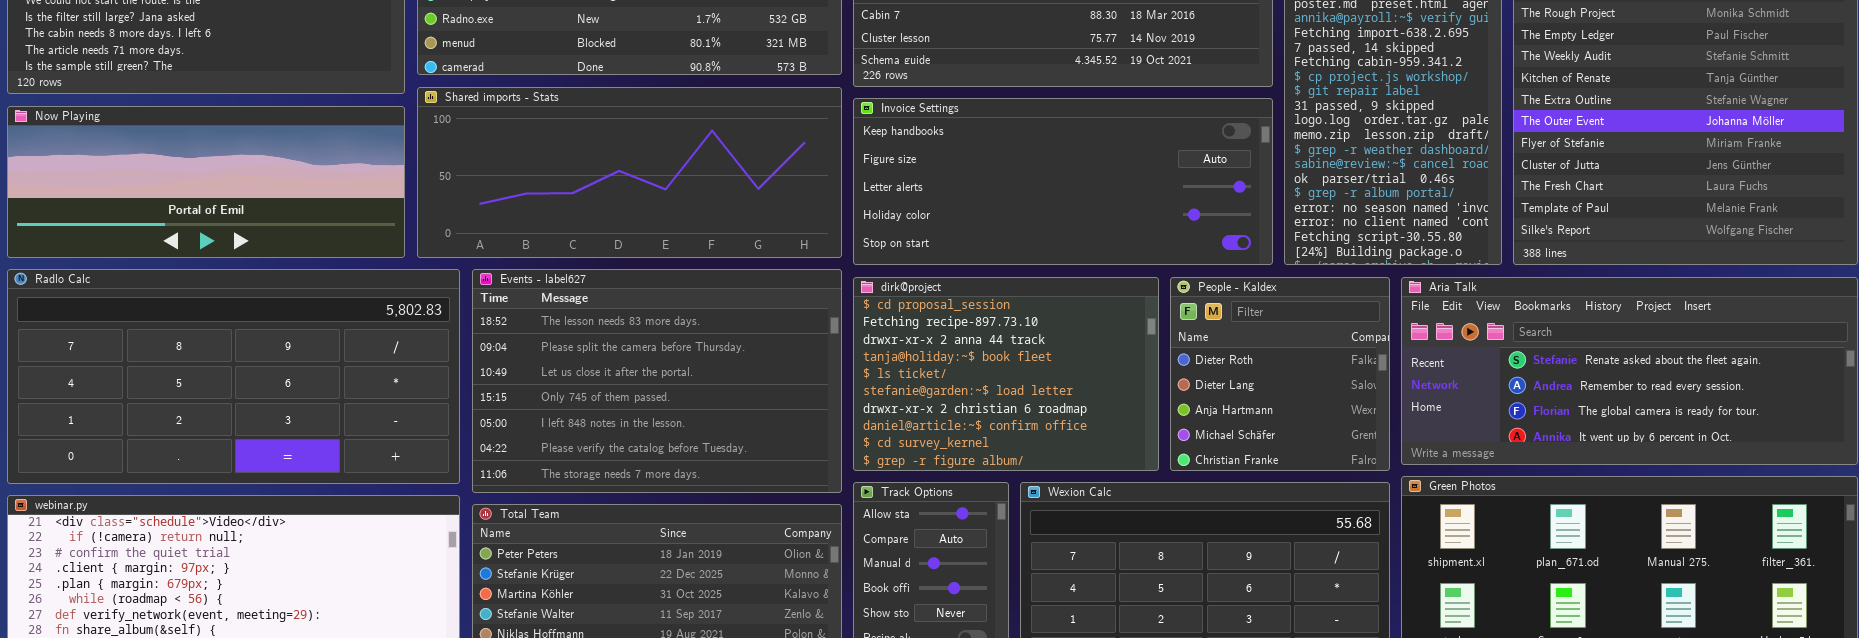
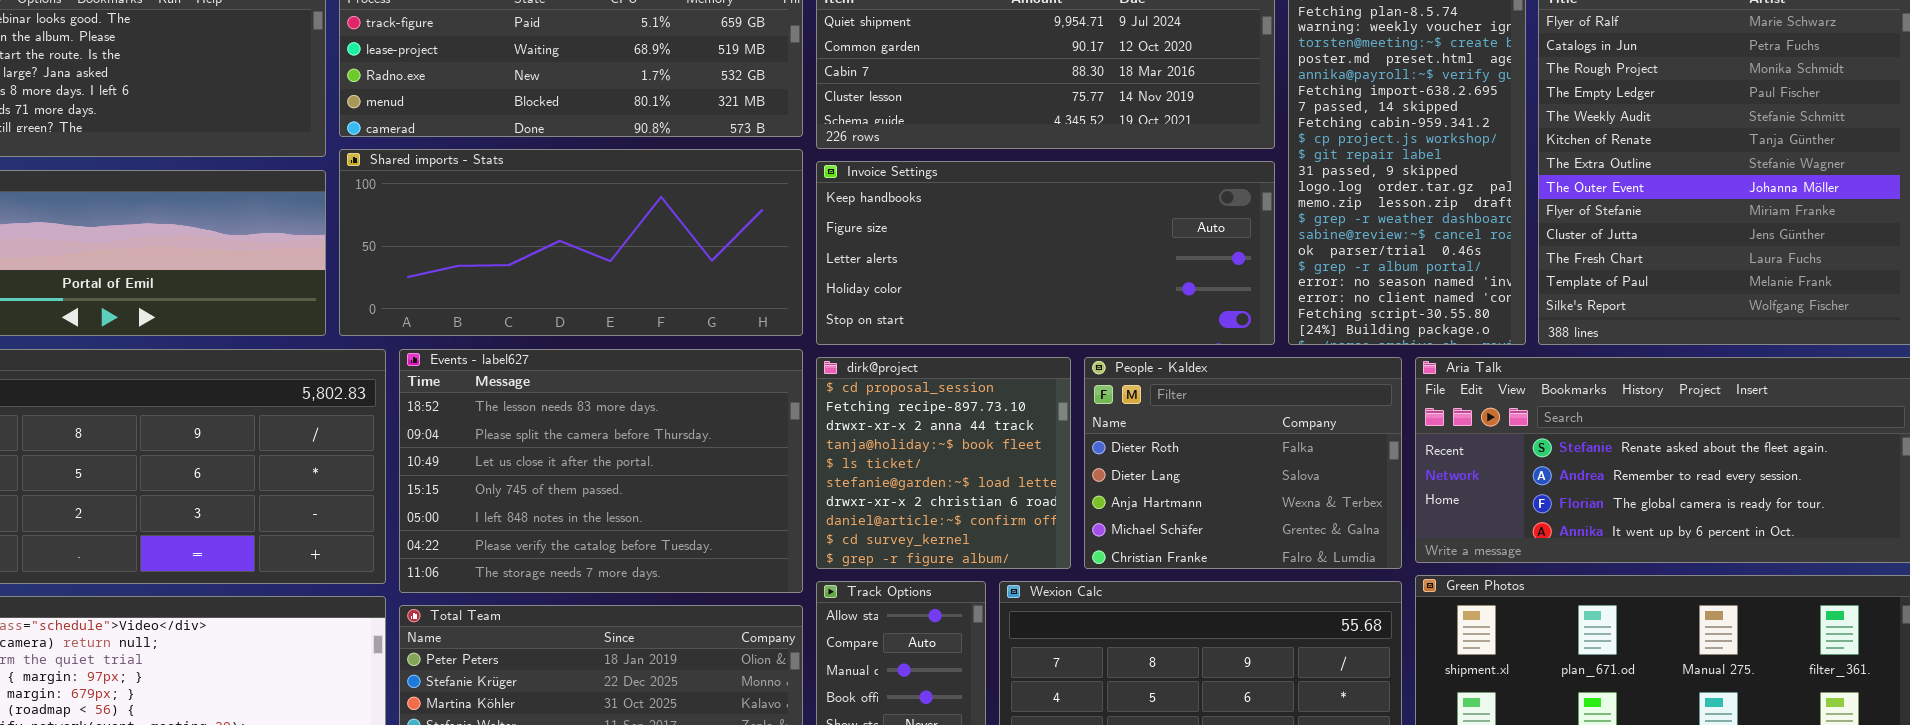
dirk@project: [853,277,1159,471] -> [816,357,1071,569], resized
People - Kaldex: [1170,277,1390,471] -> [1084,357,1402,569], resized

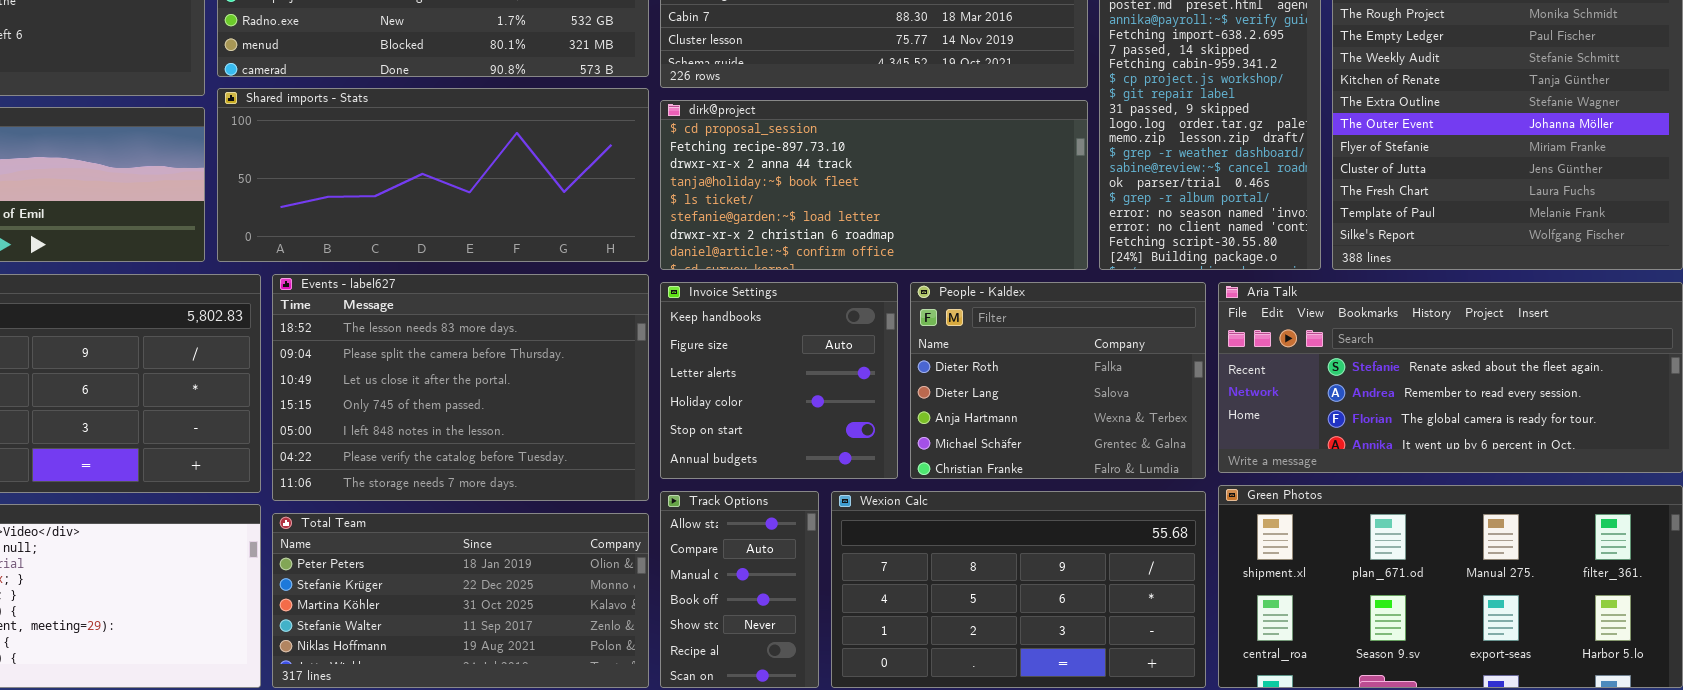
Invoice Settings: [816,161,1275,345] -> [660,282,898,479], moved, resized
dirk@project: [816,357,1071,569] -> [660,100,1088,270], moved, resized

